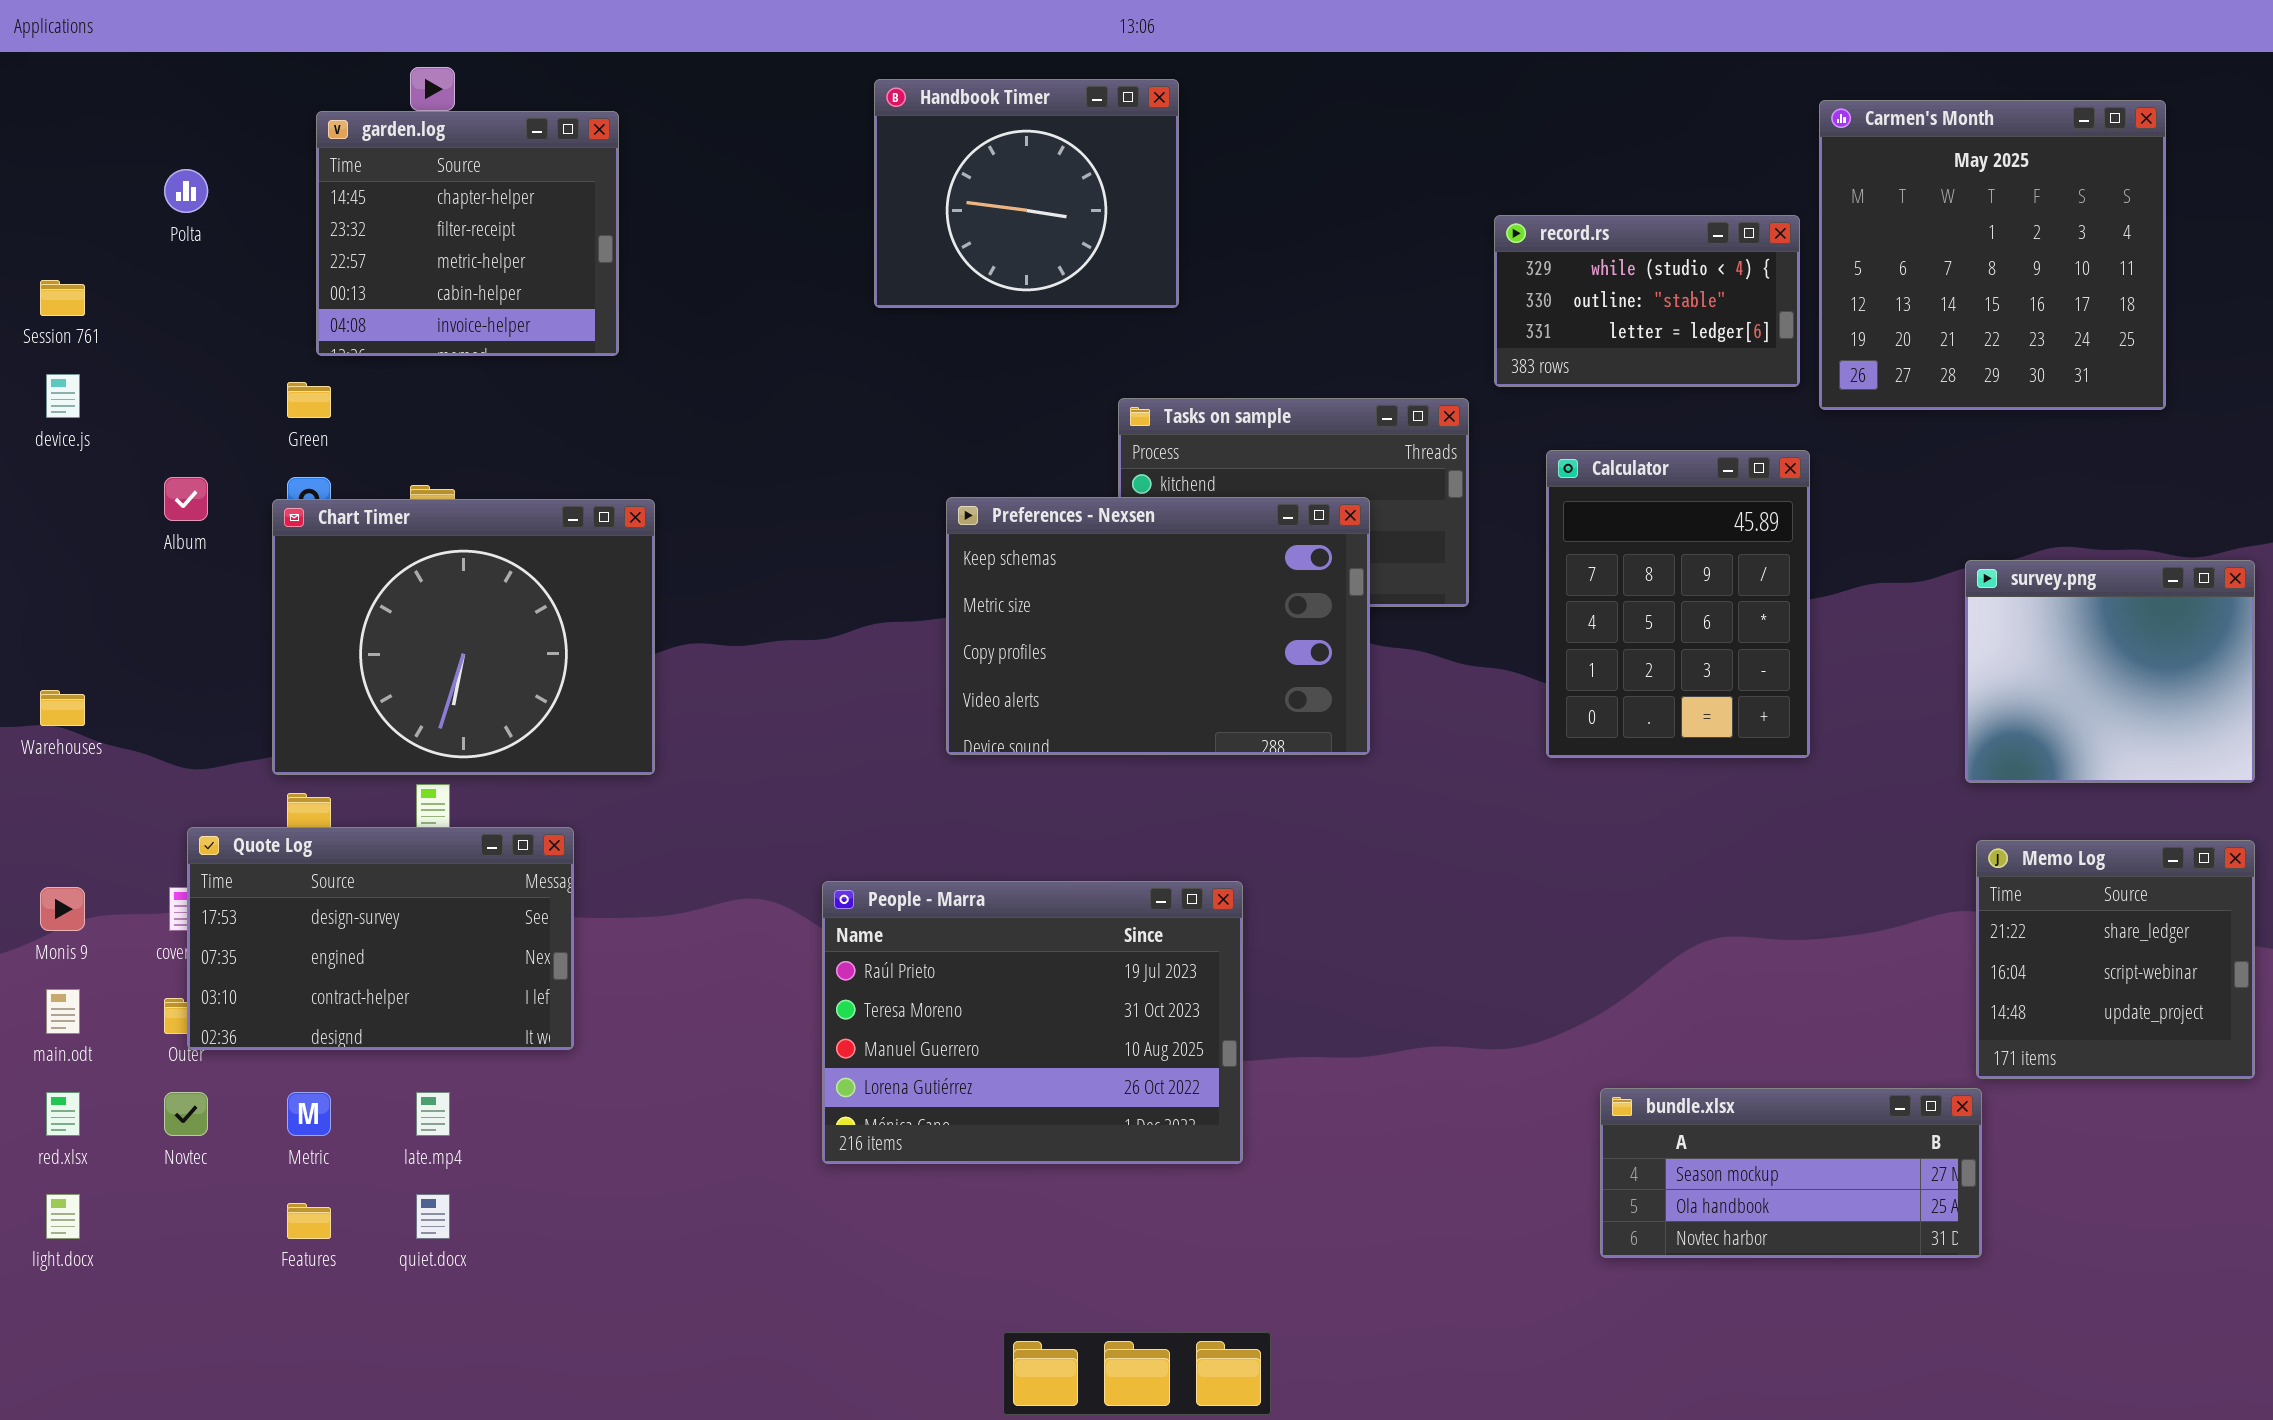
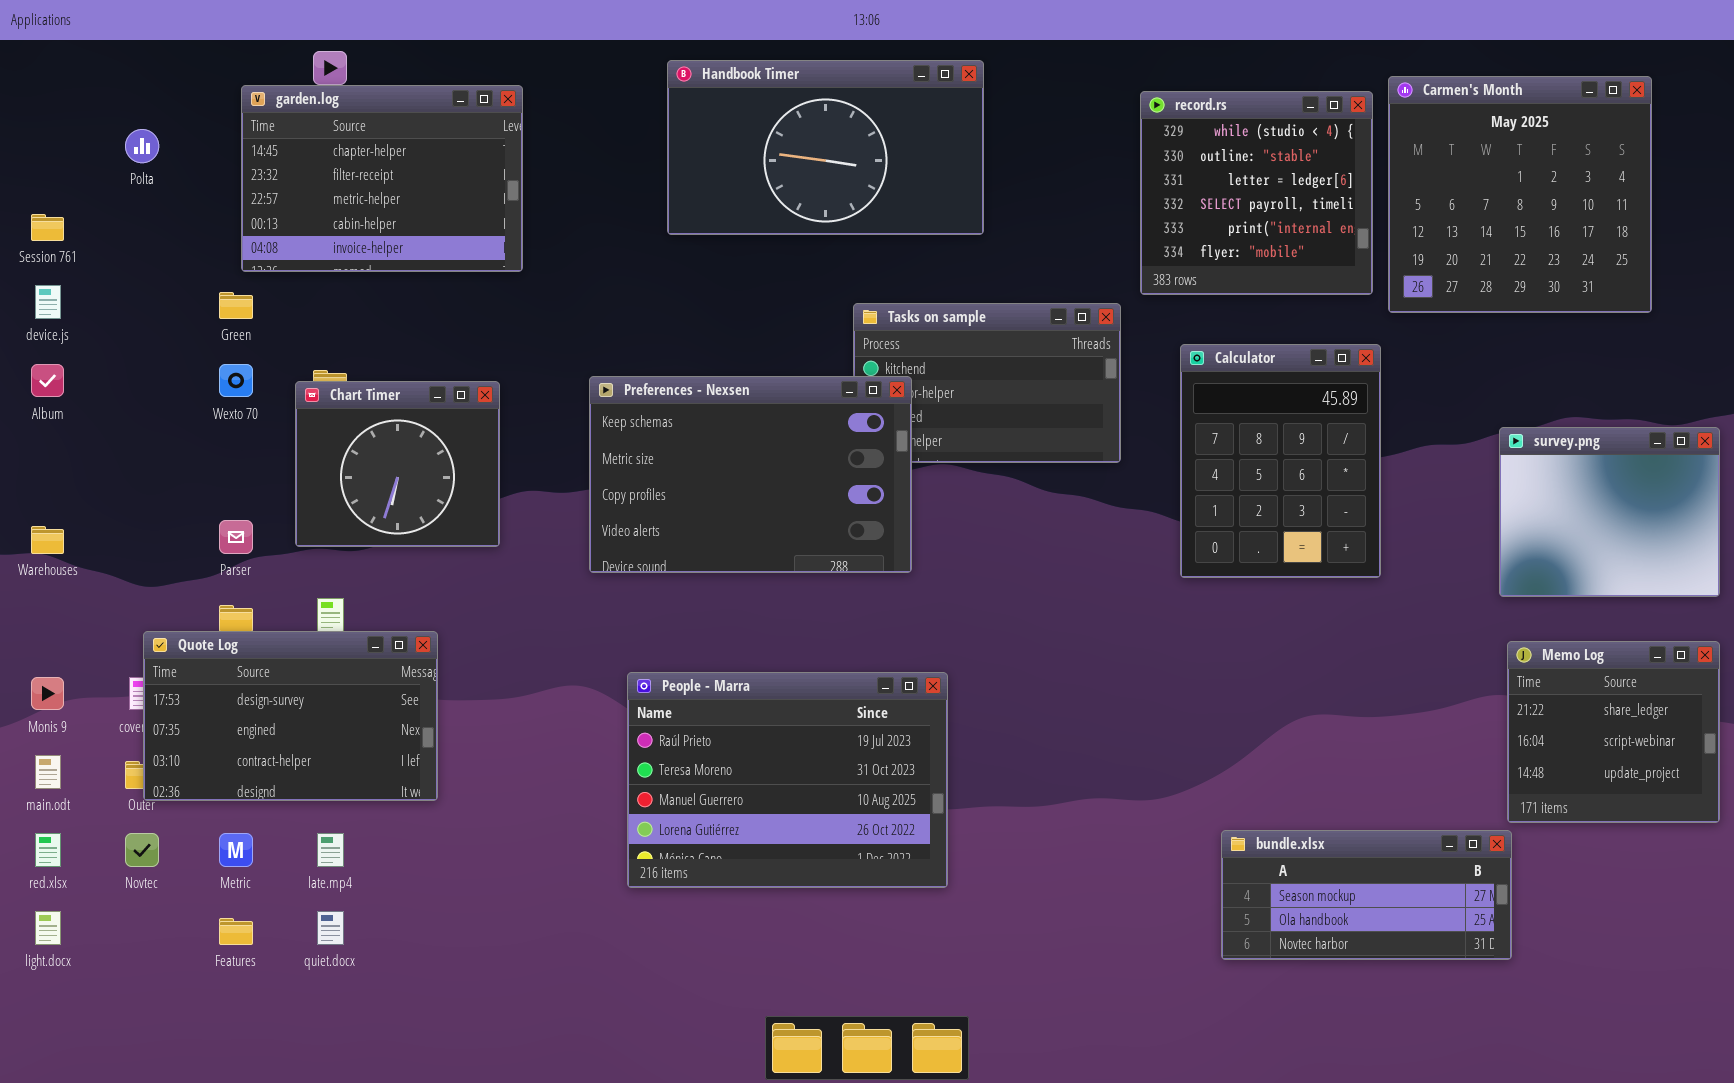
Handbook Timer: [874,79,1179,308] -> [667,60,984,235], resized
garden.log: [316,111,619,356] -> [241,85,523,272], resized
record.rs: [1494,215,1800,387] -> [1140,91,1373,295], resized
Album: [164,477,208,521] -> [31,364,64,397], moved
Preferences - Nexsen: [946,497,1370,755] -> [589,376,912,573], moved
Chart Timer: [272,499,655,775] -> [295,381,500,547], resized

